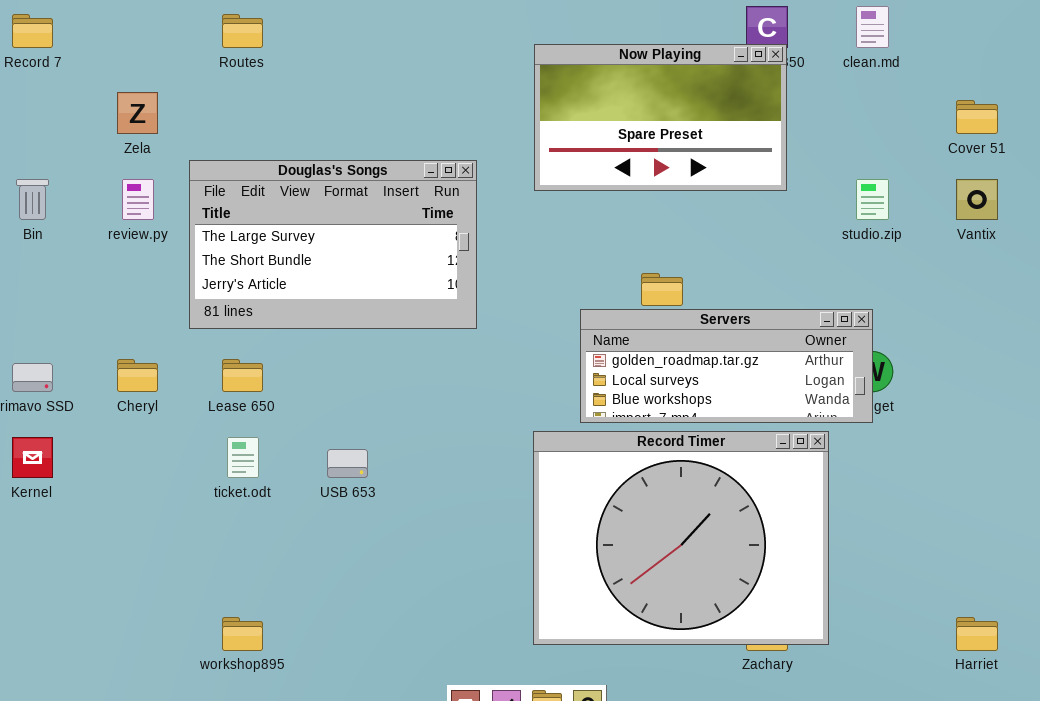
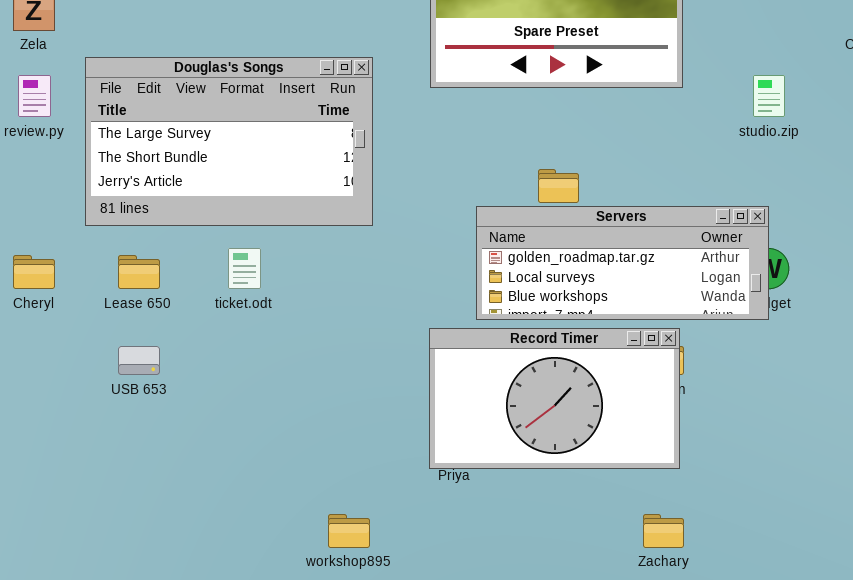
Record Timer: [533,431,829,645] -> [429,328,680,469], resized
ticket.odt: [227,437,259,478] -> [228,248,261,289], moved
USB 653: [327,449,368,478] -> [118,346,160,375], moved
workshop895: [222,617,263,651] -> [328,514,370,548], moved

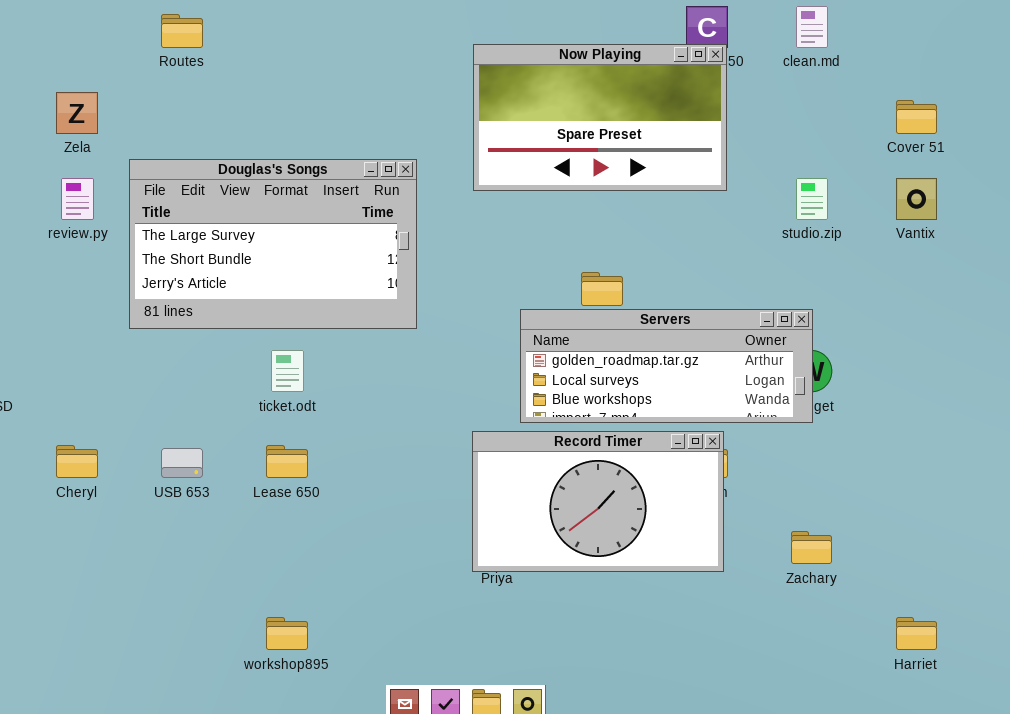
Cheryl: [13,255,55,289] -> [56,445,98,478], moved
Lease 650: [118,255,160,289] -> [266,445,308,478], moved
workshop895: [328,514,370,548] -> [266,617,308,650], moved
Zachary: [643,514,684,548] -> [791,531,832,564], moved

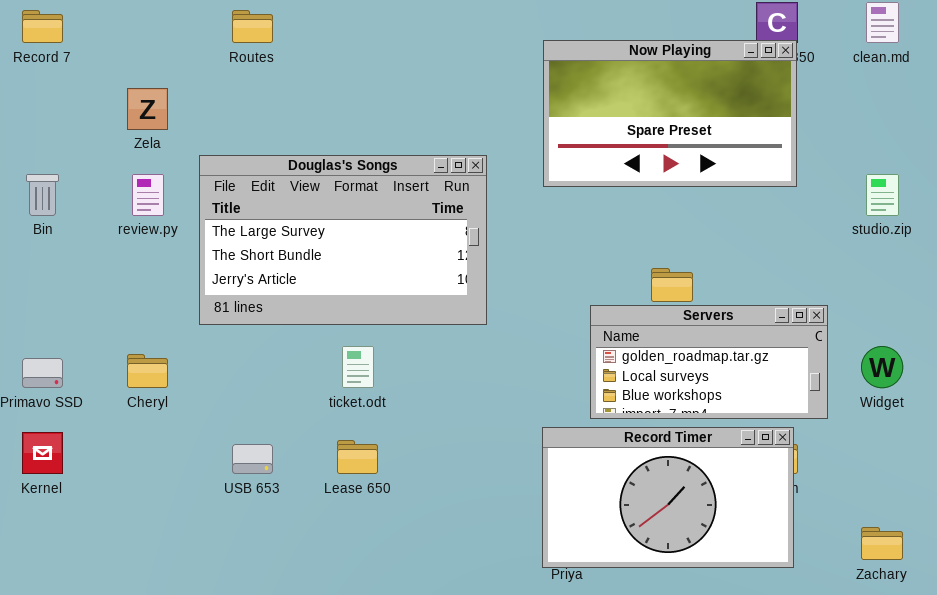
Servers: [520,309,813,423] -> [590,305,828,419], resized
Cheryl: [56,445,98,478] -> [127,354,168,388], moved

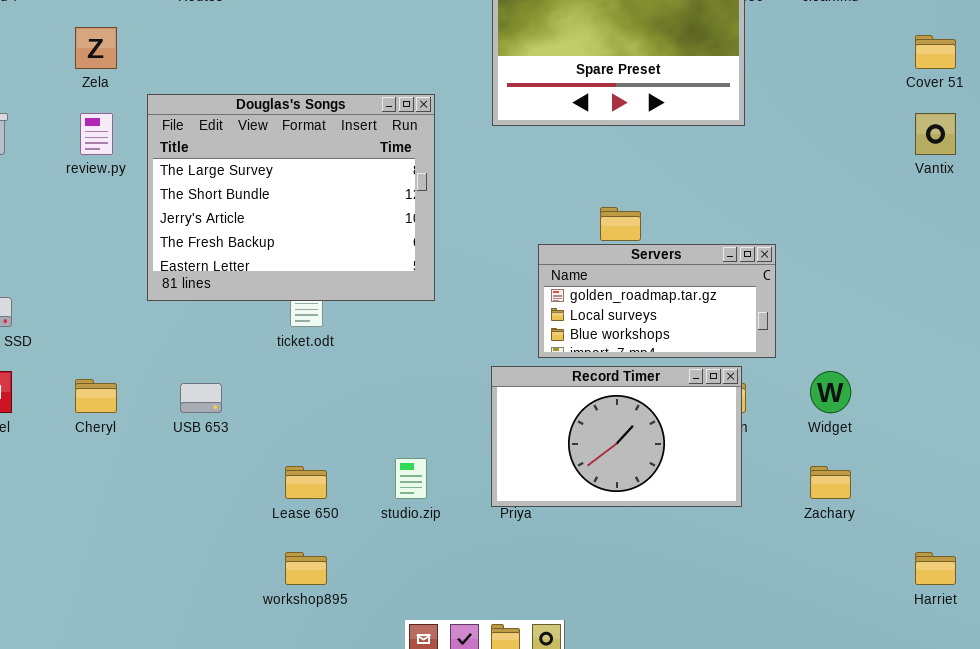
Douglas's Songs: [199,155,487,325] -> [147,94,435,301], resized
studio.zip: [866,174,899,216] -> [395,458,427,499], moved
Widget: [861,346,903,388] -> [810,371,851,413], moved
Cheryl: [127,354,168,388] -> [75,379,117,413], moved
Lease 650: [337,440,378,474] -> [285,466,327,499], moved

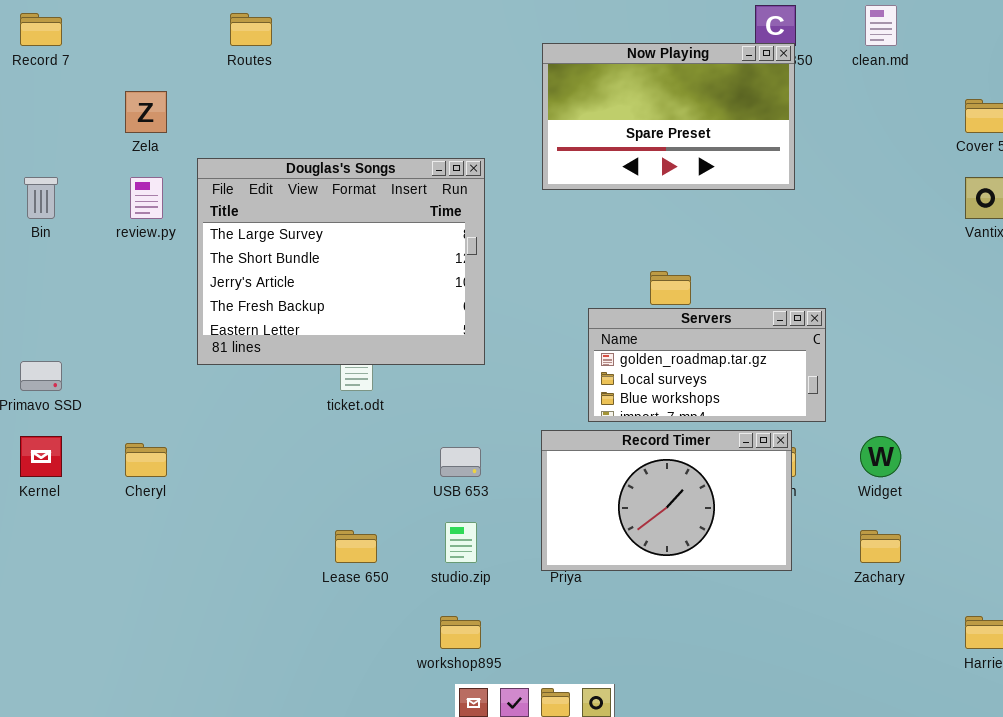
USB 653: [180,383,222,413] -> [440,447,481,477], moved
workshop895: [285,552,327,585] -> [440,616,481,649], moved

